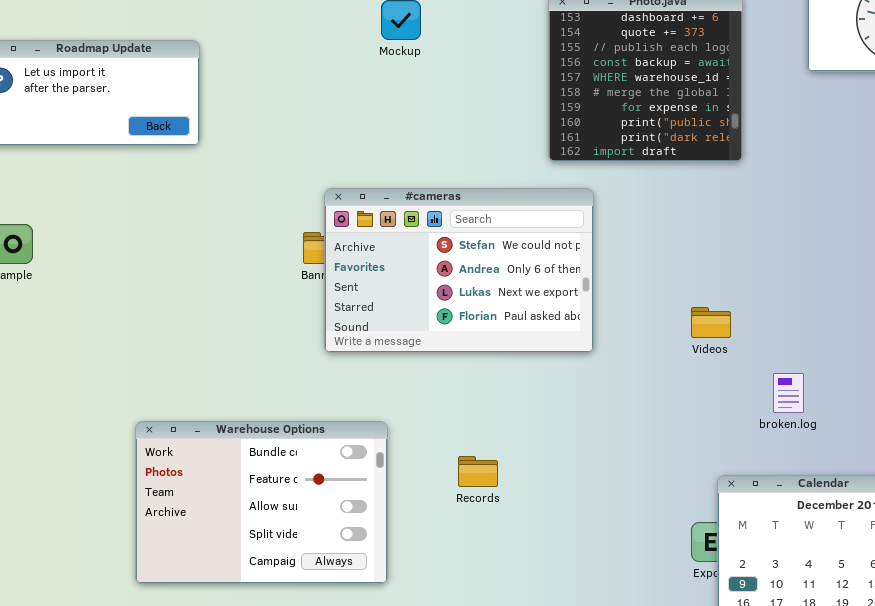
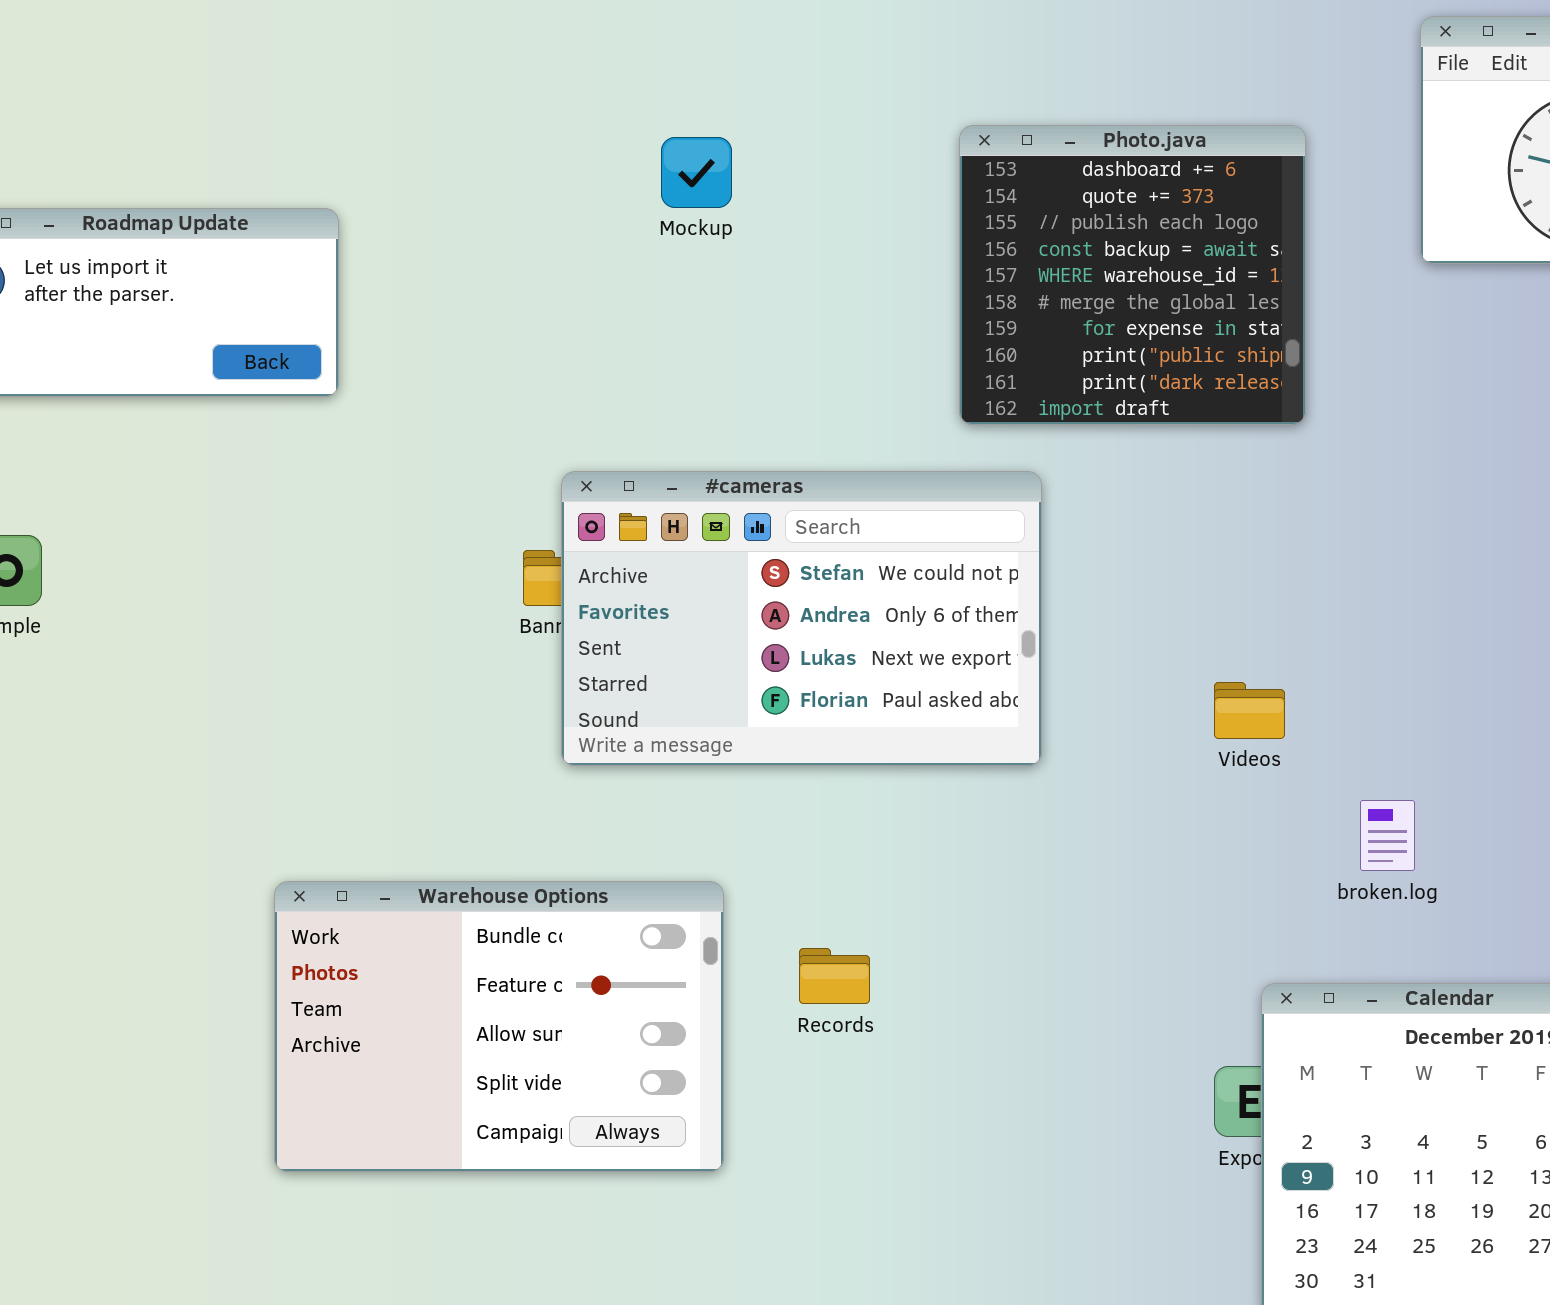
Warehouse Options: [135,421,388,584] -> [274,881,724,1172], moved

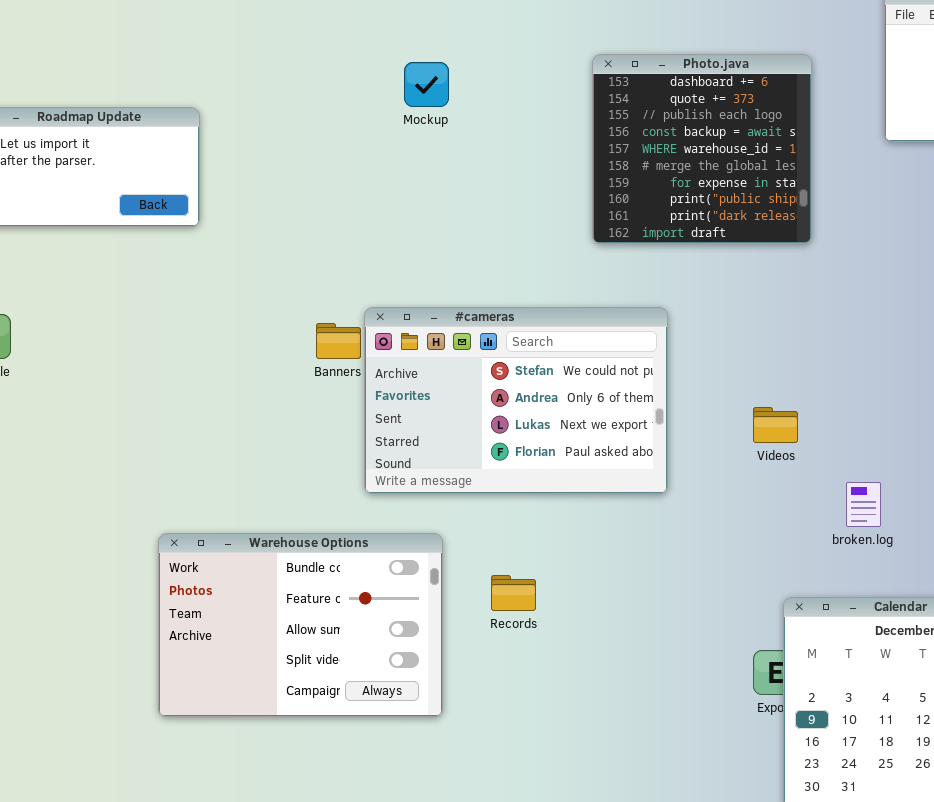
#cameras: [561,471,1042,766] -> [364,307,668,494], moved

